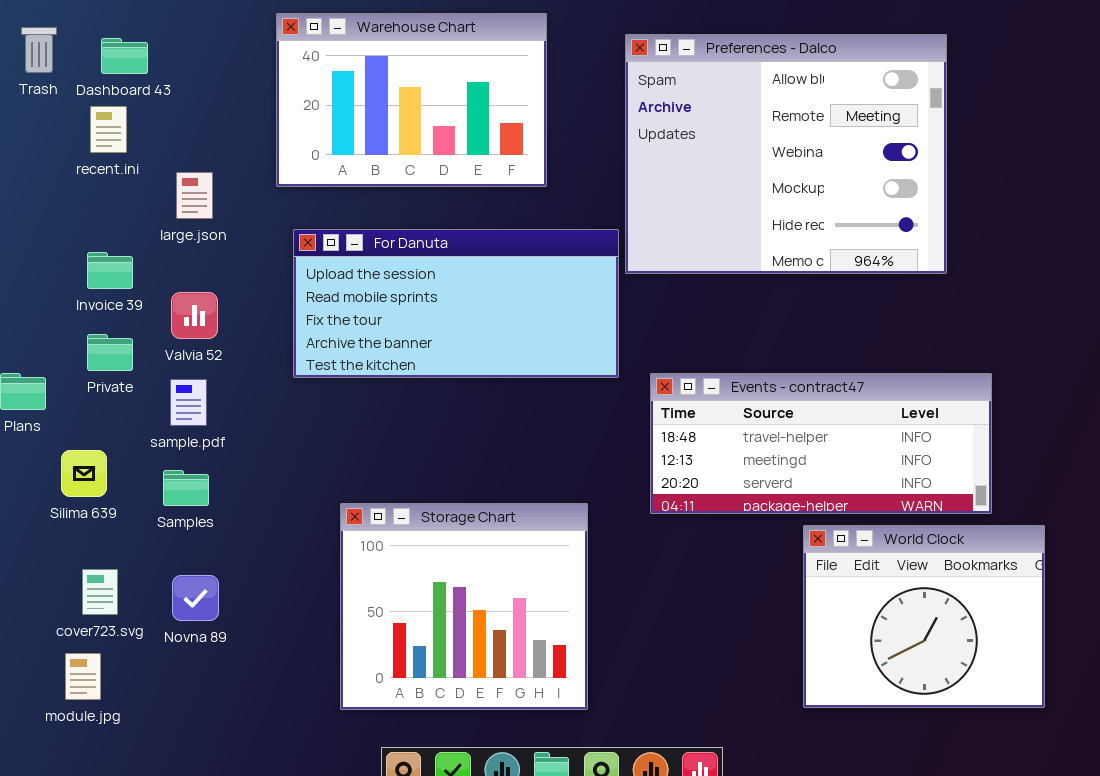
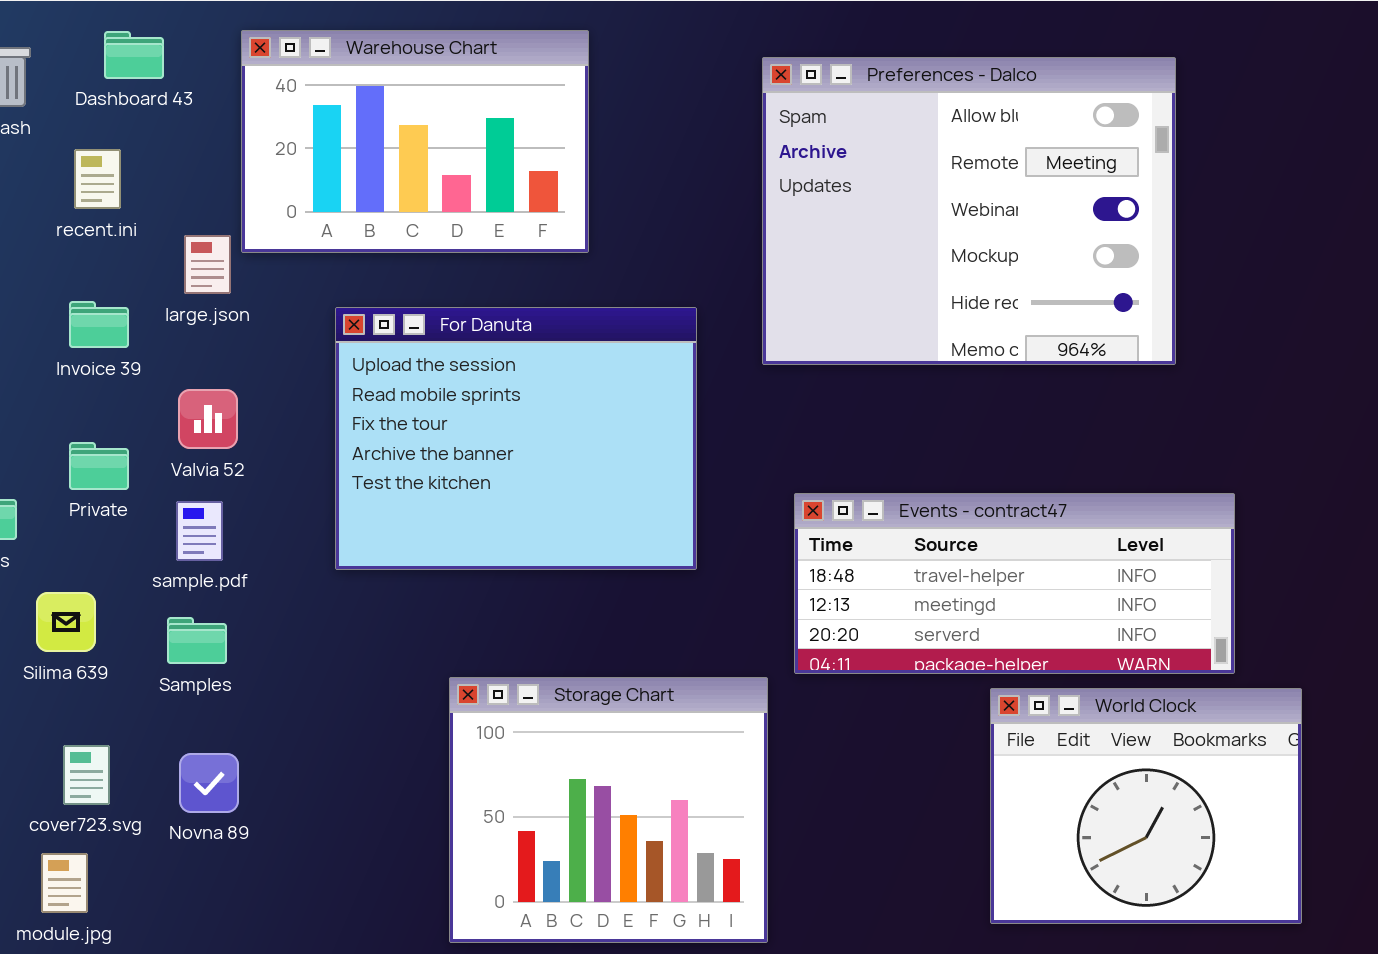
Warehouse Chart: [276,13,547,187] -> [241,30,589,253], moved
Dashboard 43: [101,38,148,74] -> [104,31,164,79], moved
For Danuta: [293,229,619,378] -> [335,307,697,570], resized
Invoice 39: [87,252,133,289] -> [69,301,129,348], moved
Storage Chart: [340,503,588,710] -> [449,677,768,943], moved

